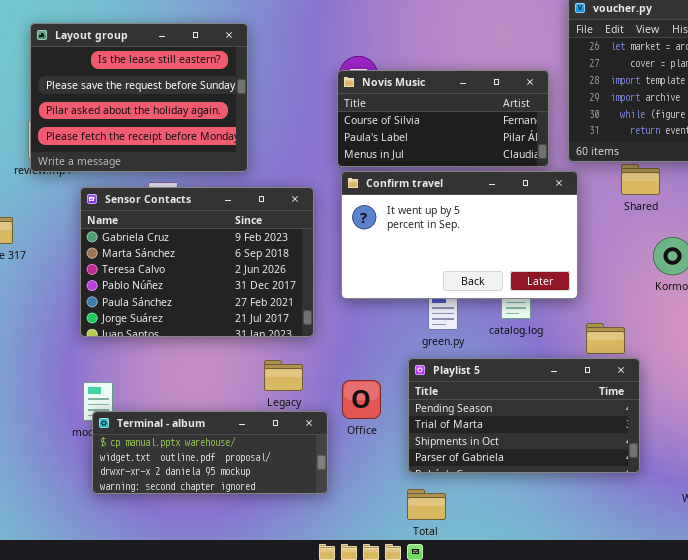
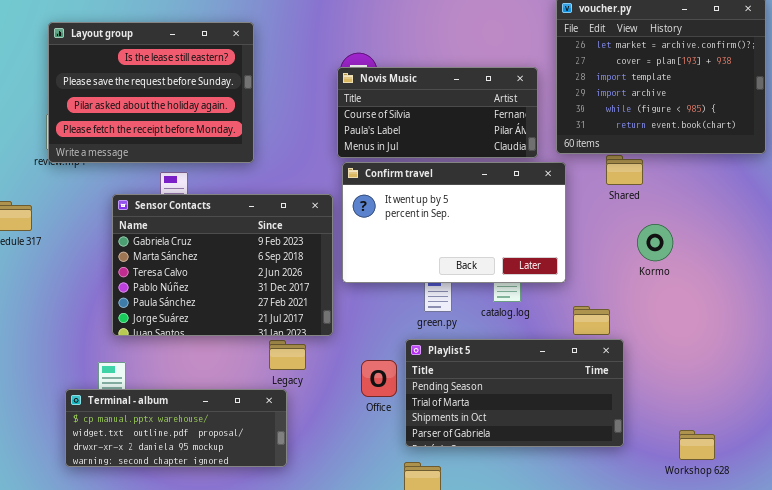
Sensor Contacts: [80,187,314,337] -> [112,194,333,336], moved
Office: [342,380,381,419] -> [361,360,397,397], moved
Terminal - album: [92,411,328,494] -> [65,389,287,467], moved

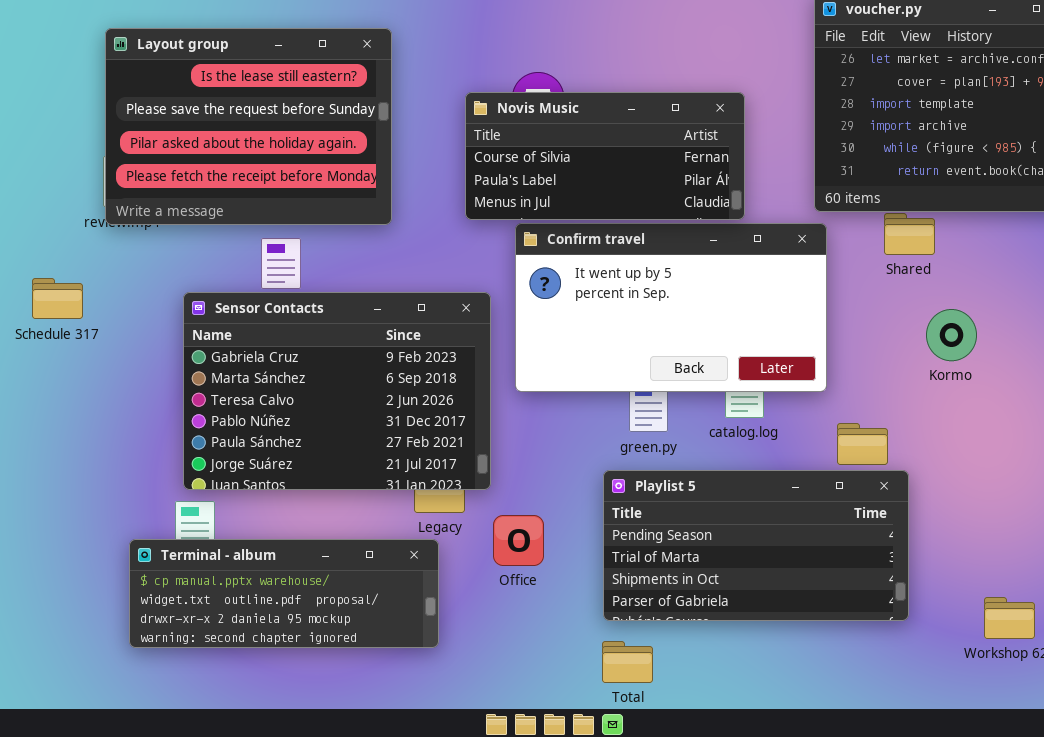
Novis Music: [337,67,538,158] -> [465,92,745,220], moved
Sensor Contacts: [112,194,333,336] -> [183,292,491,490], moved
Office: [361,360,397,397] -> [493,515,544,566], moved

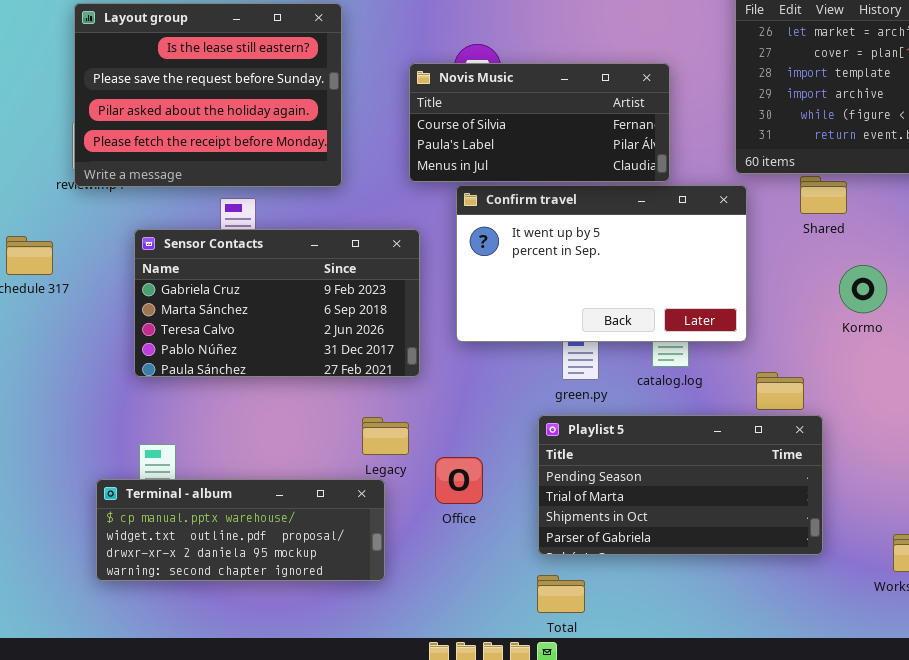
Sensor Contacts: [183,292,491,490] -> [134,229,420,377], moved, resized

